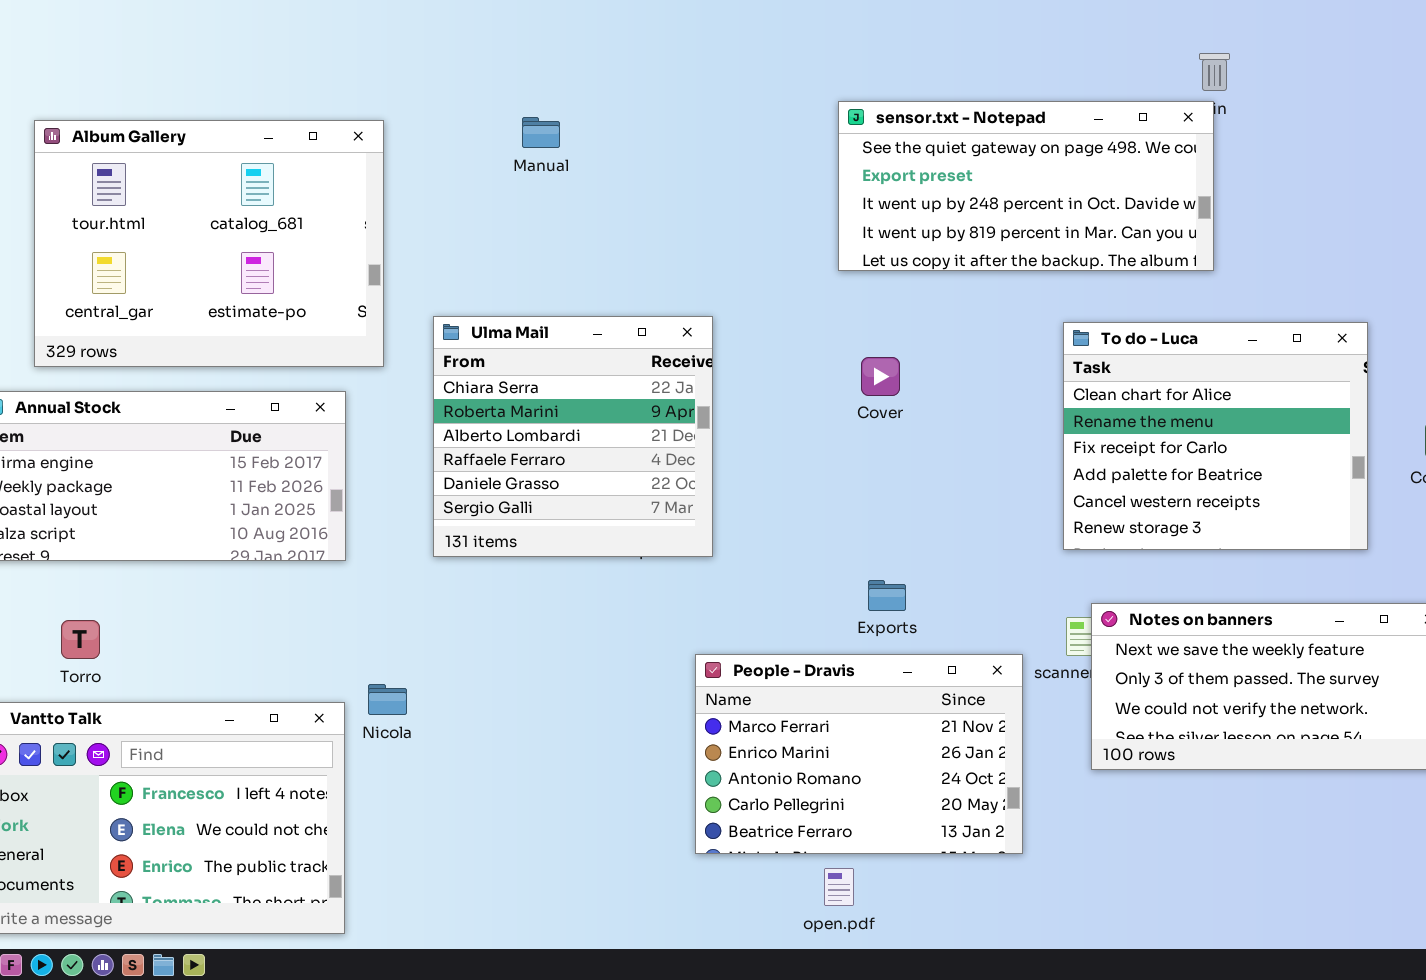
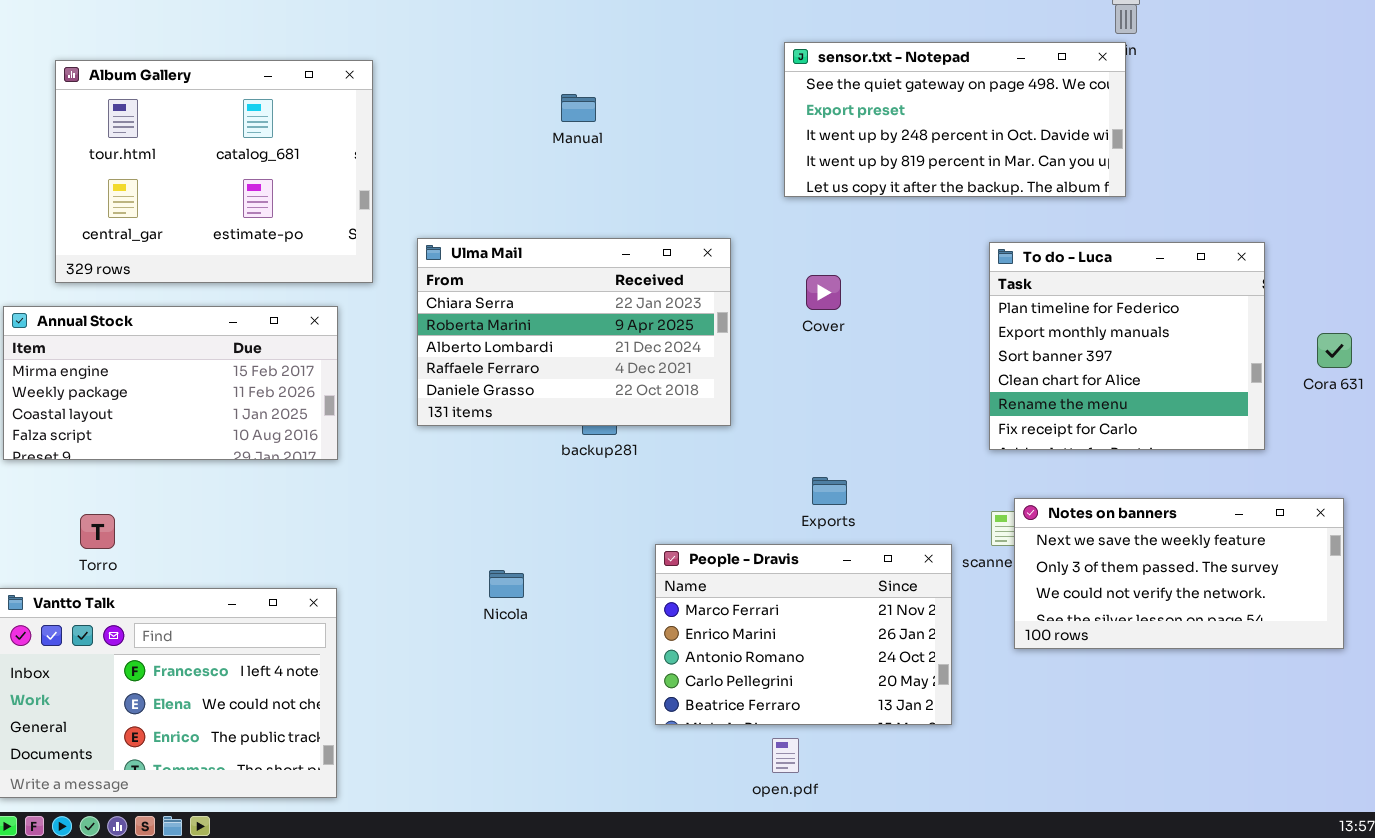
Manual: [522,117,560,148] -> [561,94,596,122], moved
Ulma Mail: [433,316,713,557] -> [417,238,731,426], resized
To do - Luca: [1063,322,1368,550] -> [989,242,1265,450], scrolled up 3 rows
Nicola: [368,684,407,715] -> [489,570,524,598], moved

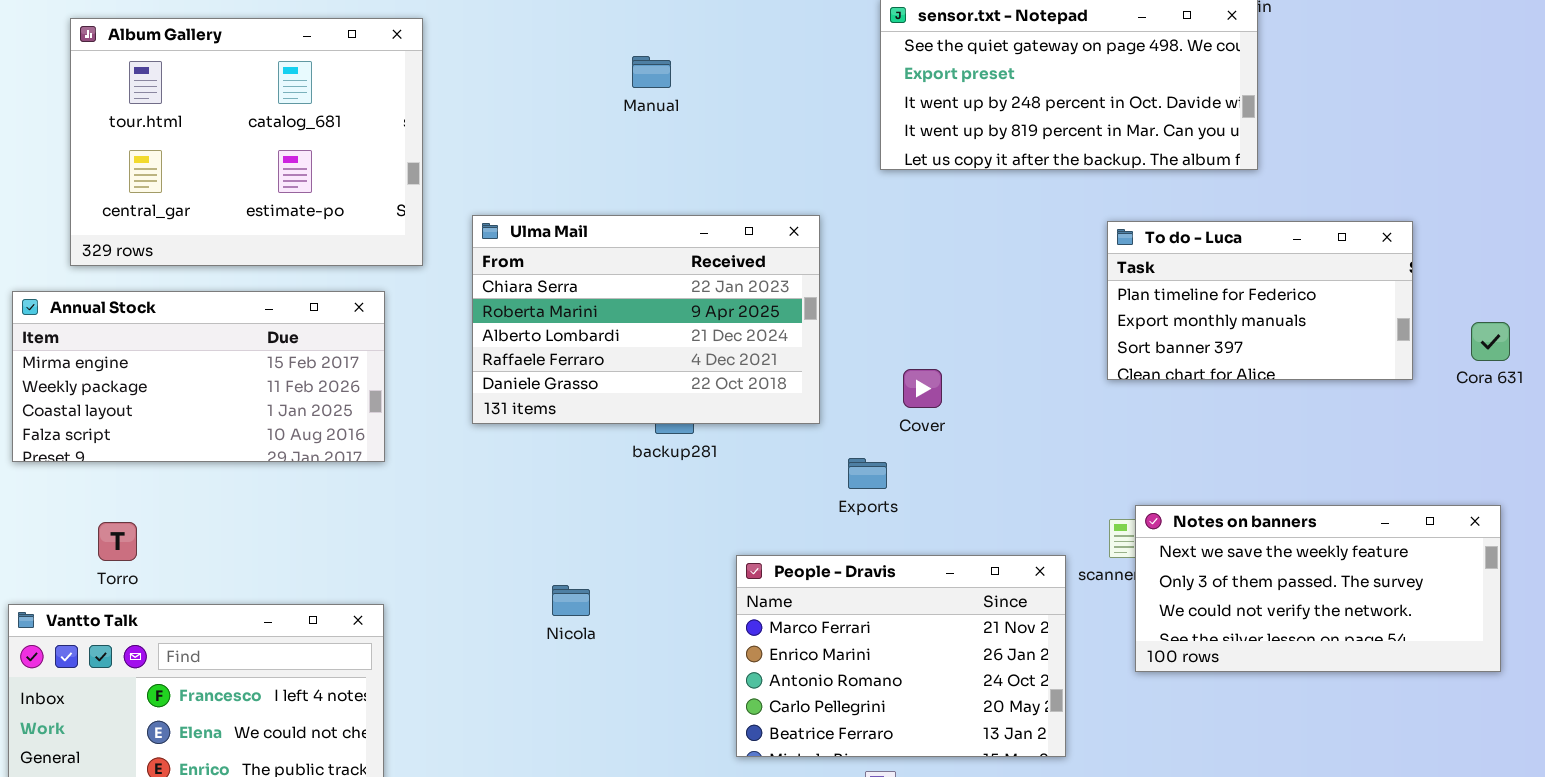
To do - Luca: [989,242,1265,450] -> [1107,221,1413,380], resized
Cover: [806,275,841,310] -> [903,369,942,408], moved
Exports: [812,477,847,505] -> [848,458,887,489], moved

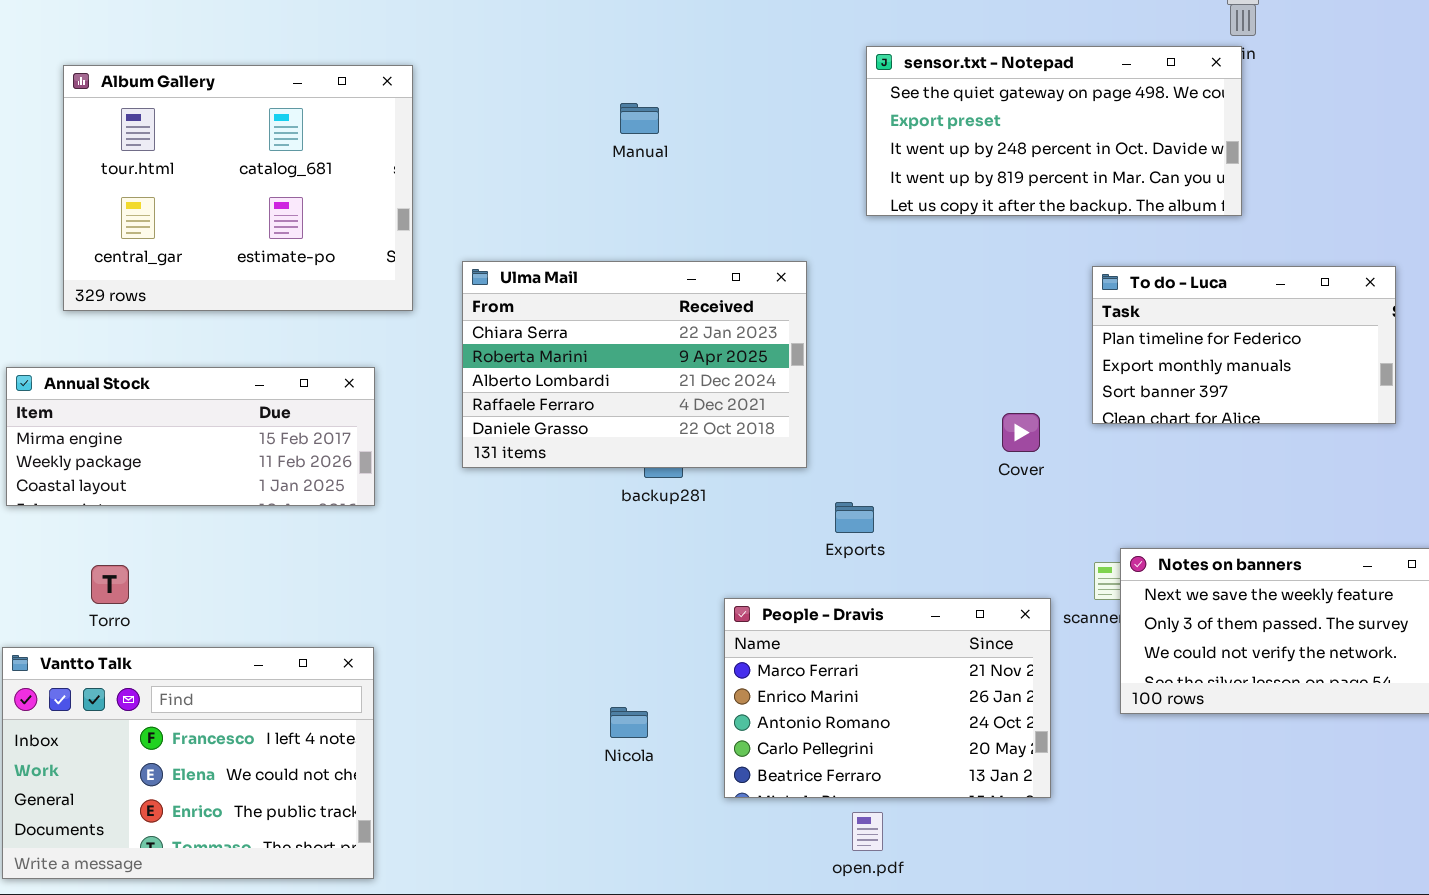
Annual Stock: [12,291,385,462] -> [6,367,375,506], resized
Cover: [903,369,942,408] -> [1002,413,1040,452], moved
Nicola: [552,585,590,616] -> [610,707,648,738], moved

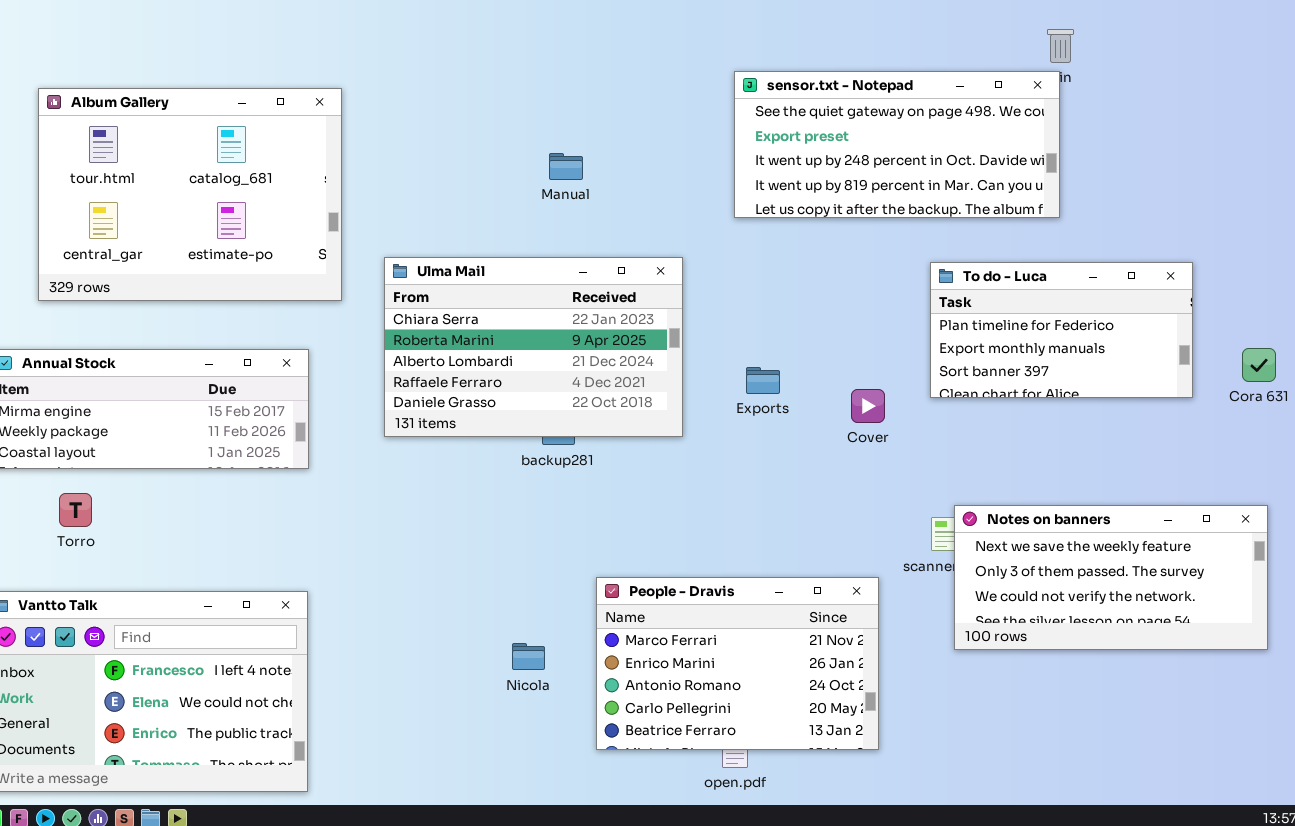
Manual: [620,103,659,134] -> [549,153,583,180], moved
Exports: [835,502,874,533] -> [746,367,780,394], moved
Torro: [91,565,129,604] -> [59,493,92,527], moved
People - Dravis: [724,598,1051,798] -> [596,577,879,750], moved

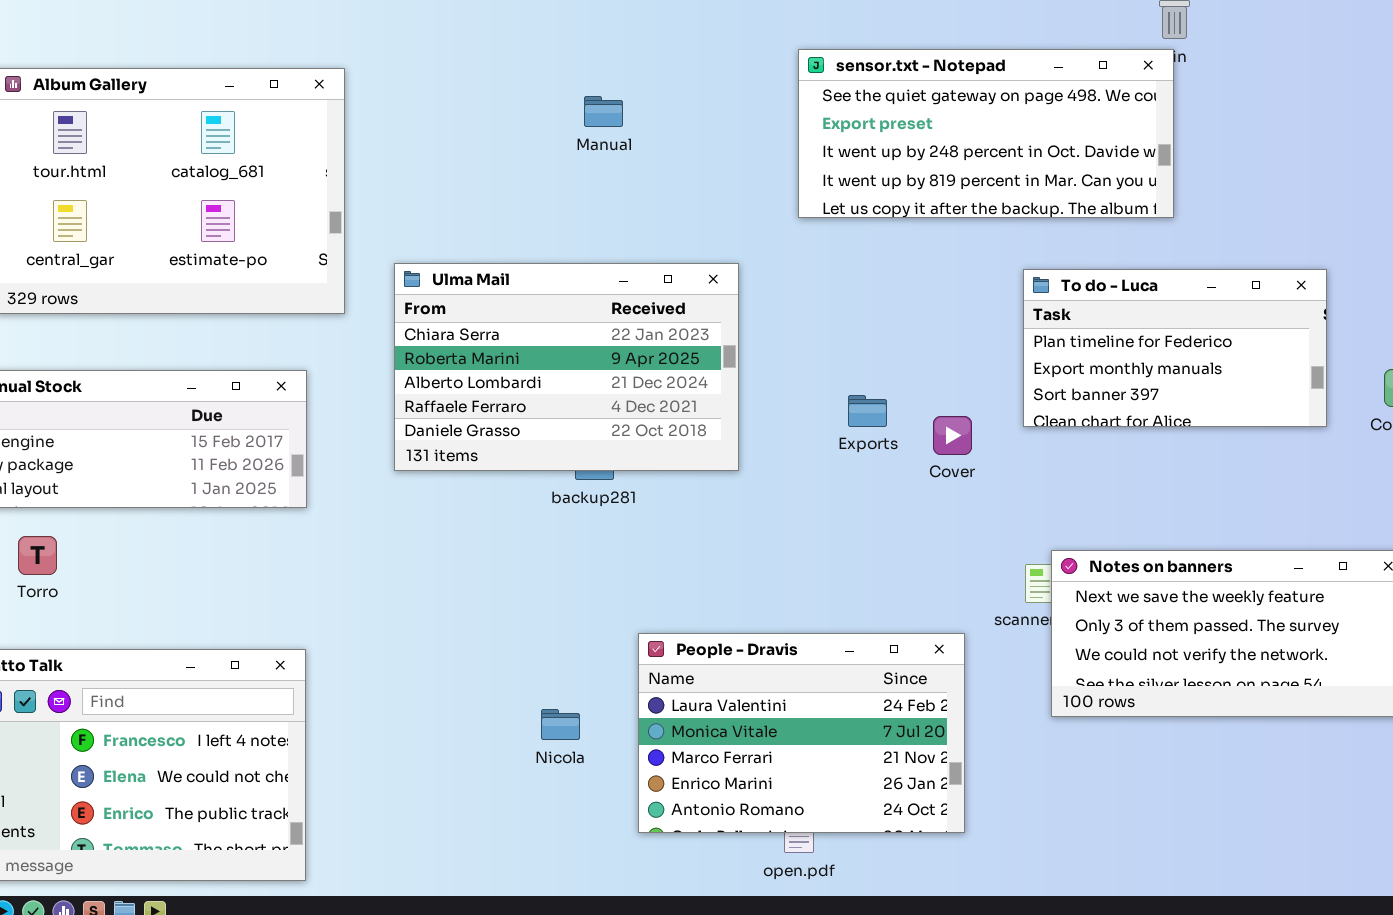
Manual: [549,153,583,180] -> [584,96,623,127], moved
Exports: [746,367,780,394] -> [848,395,887,427], moved
People - Dravis: [596,577,879,750] -> [638,633,965,833], scrolled up 2 rows

